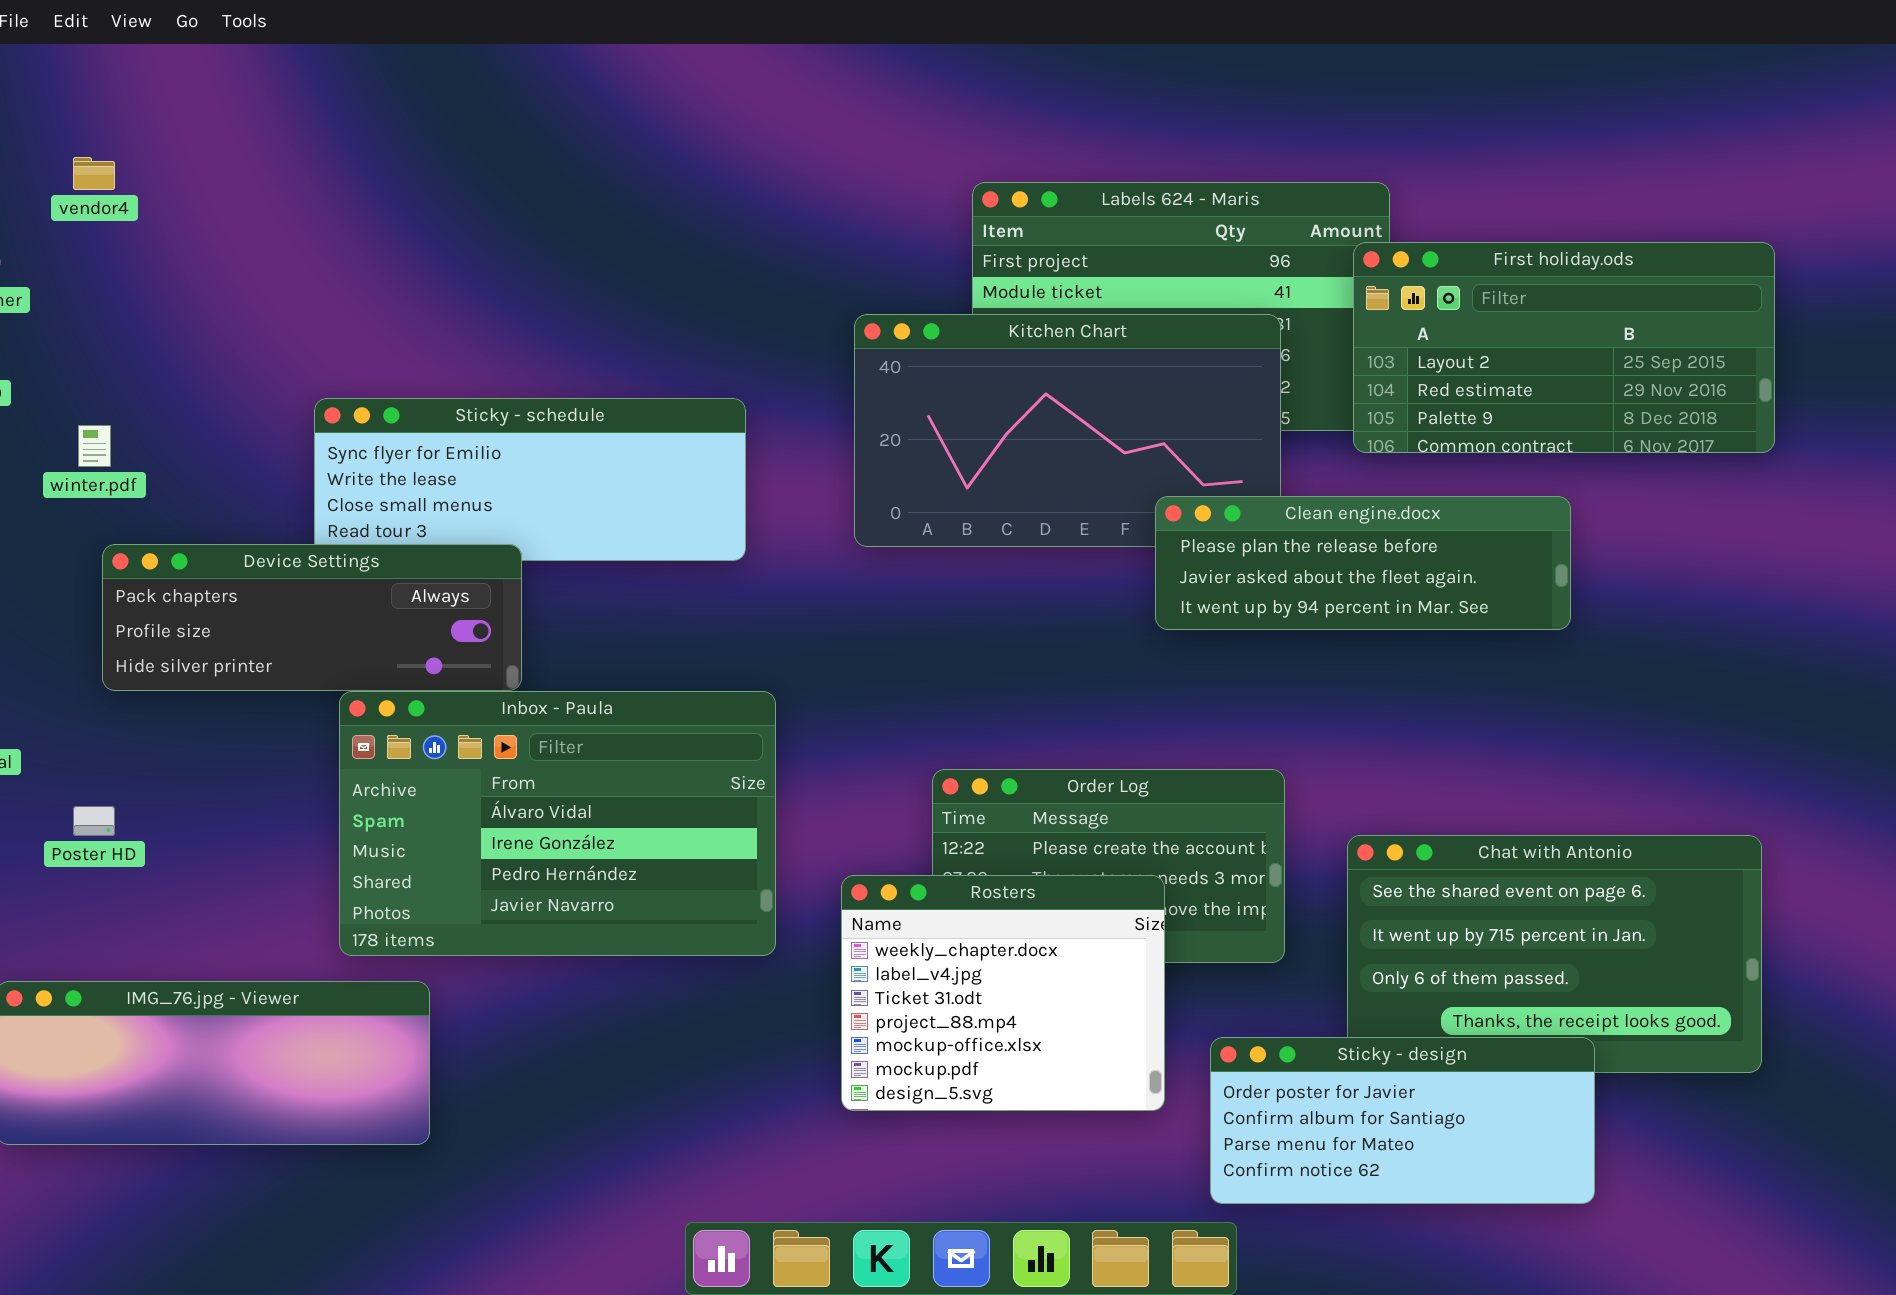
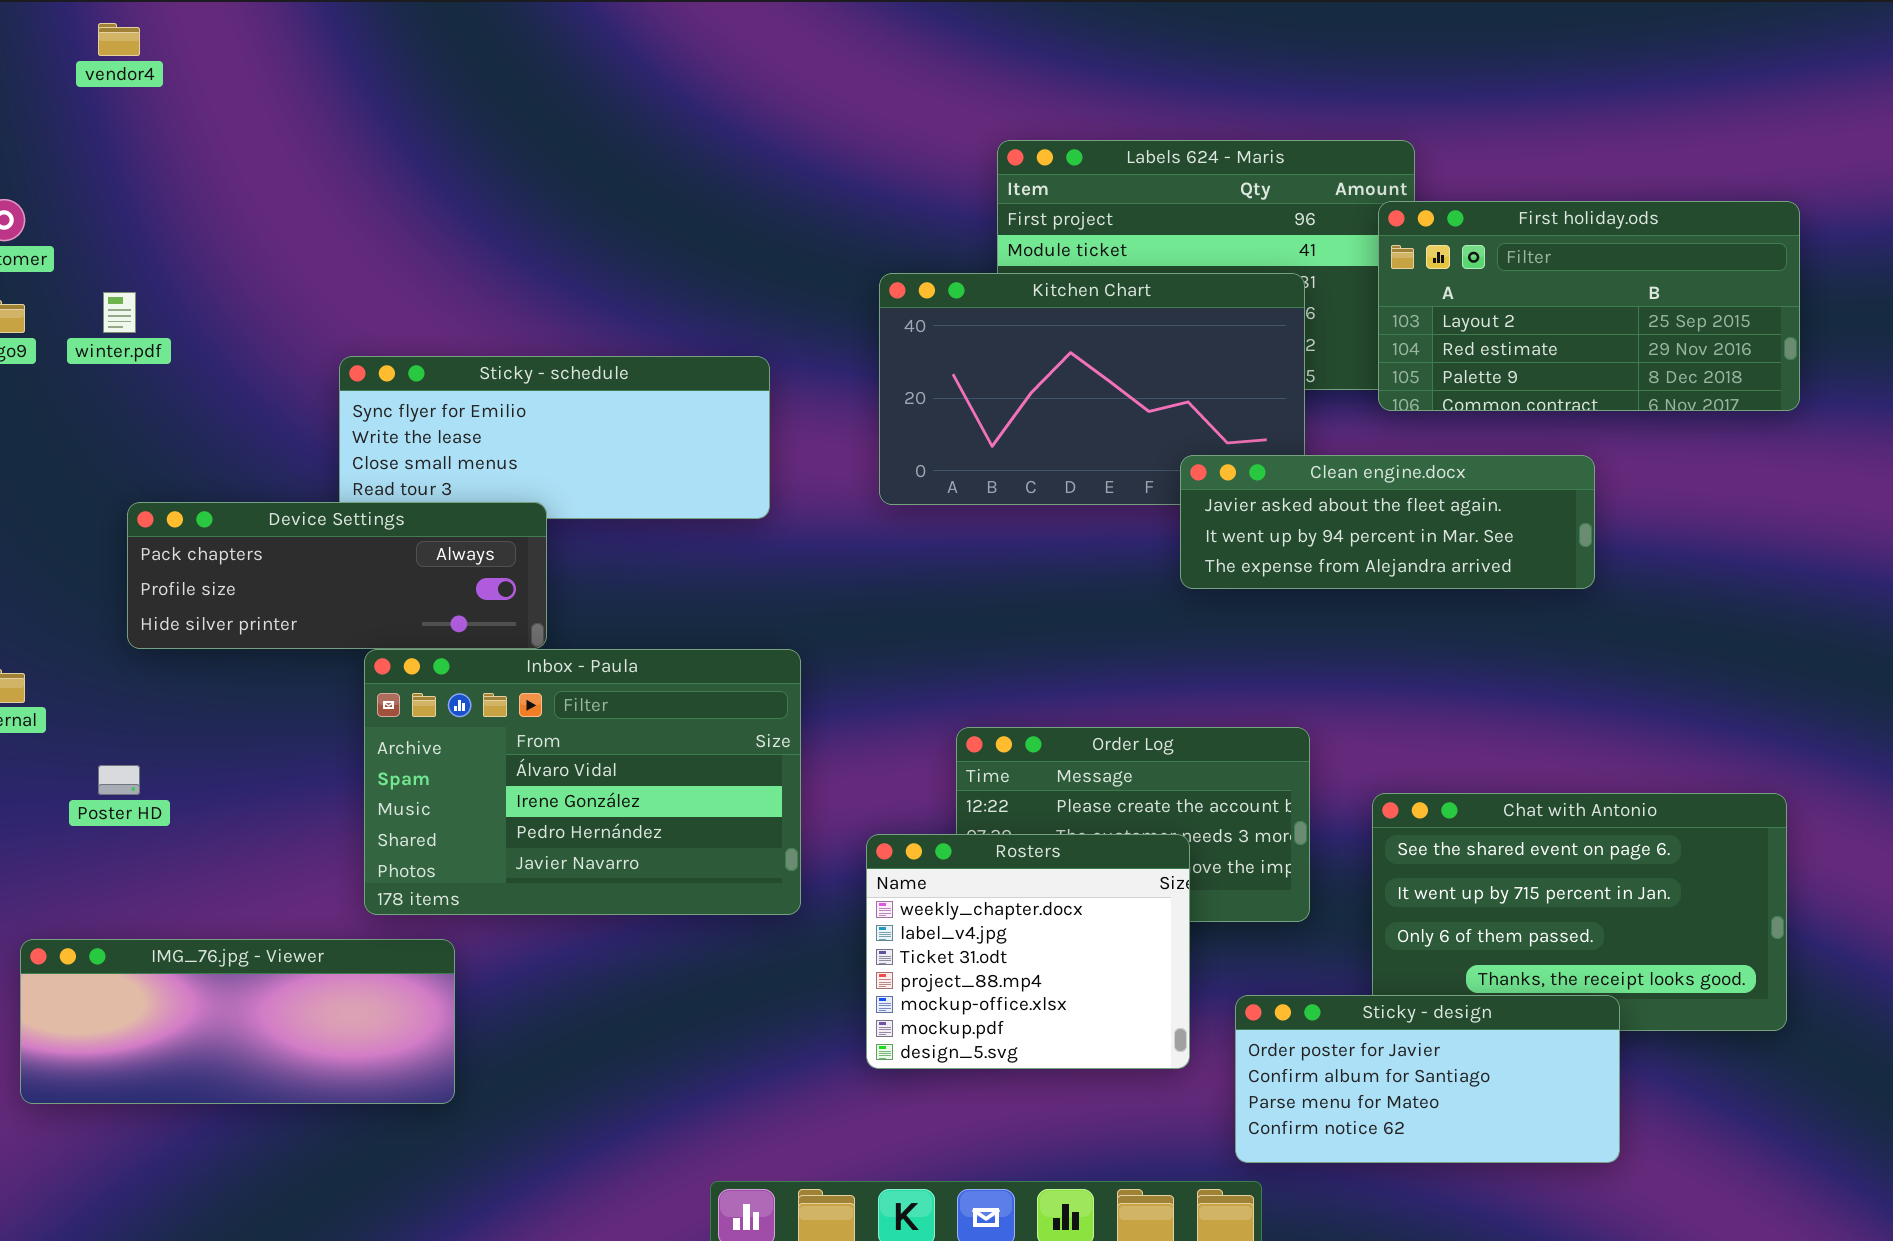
vendor4: [73,157,115,190] -> [98,23,140,56], moved
winter.pdf: [78,425,111,467] -> [103,292,136,333], moved
Clean engine.docx: [1155,496,1571,630] -> [1180,455,1595,589], scrolled down 1 row

